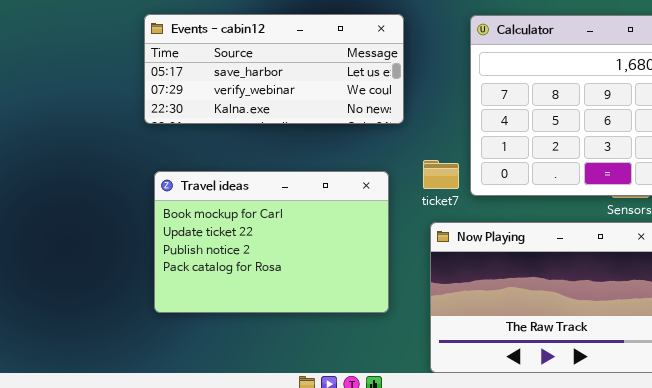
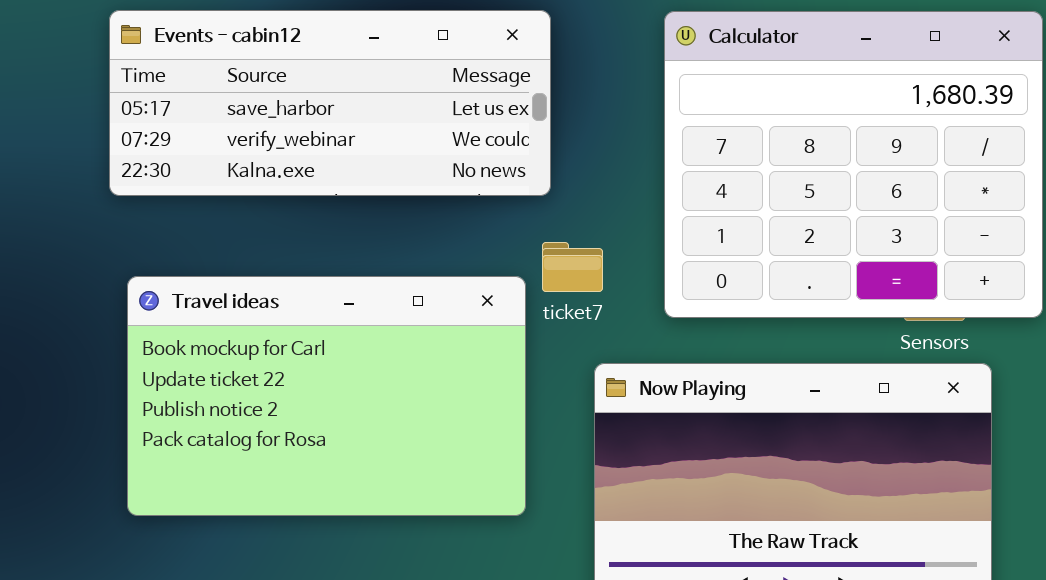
ticket7: [423,160,459,189] -> [542,242,603,292], moved

